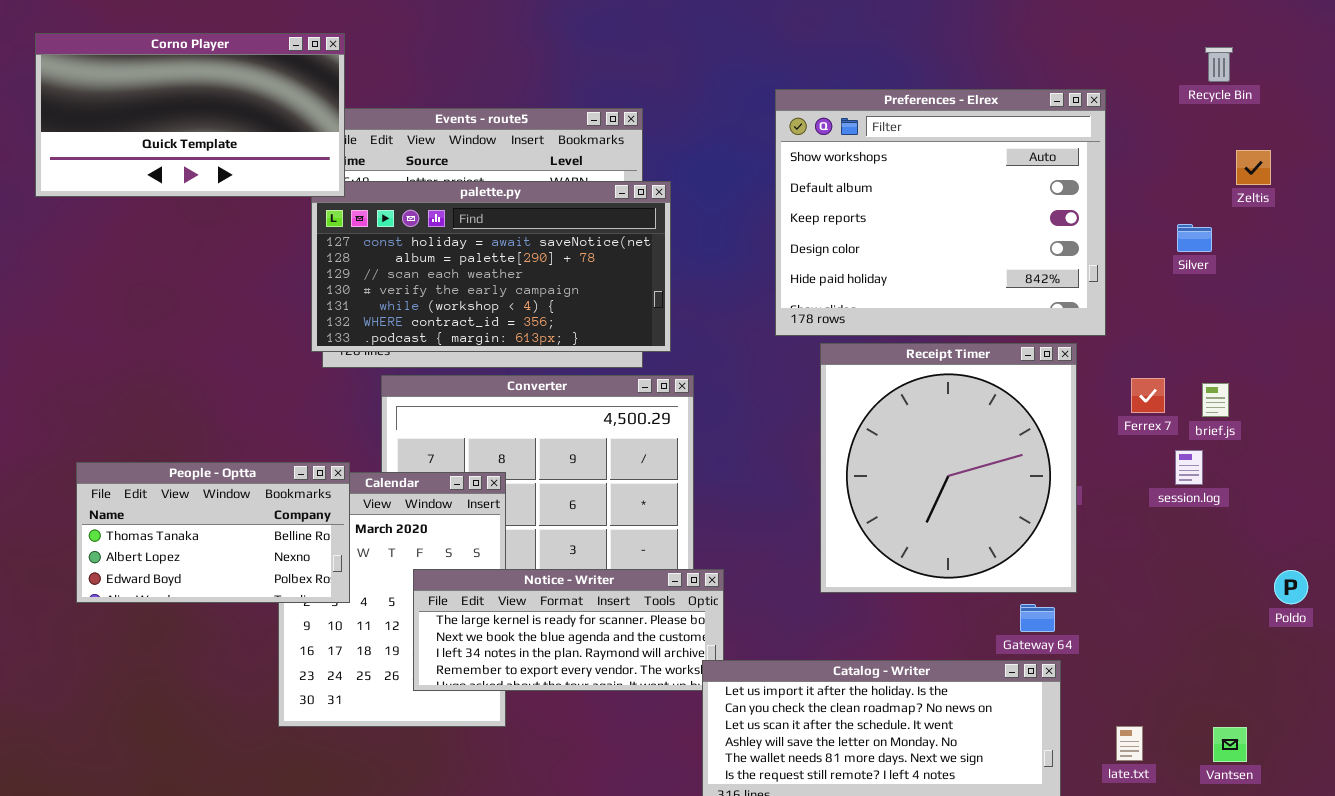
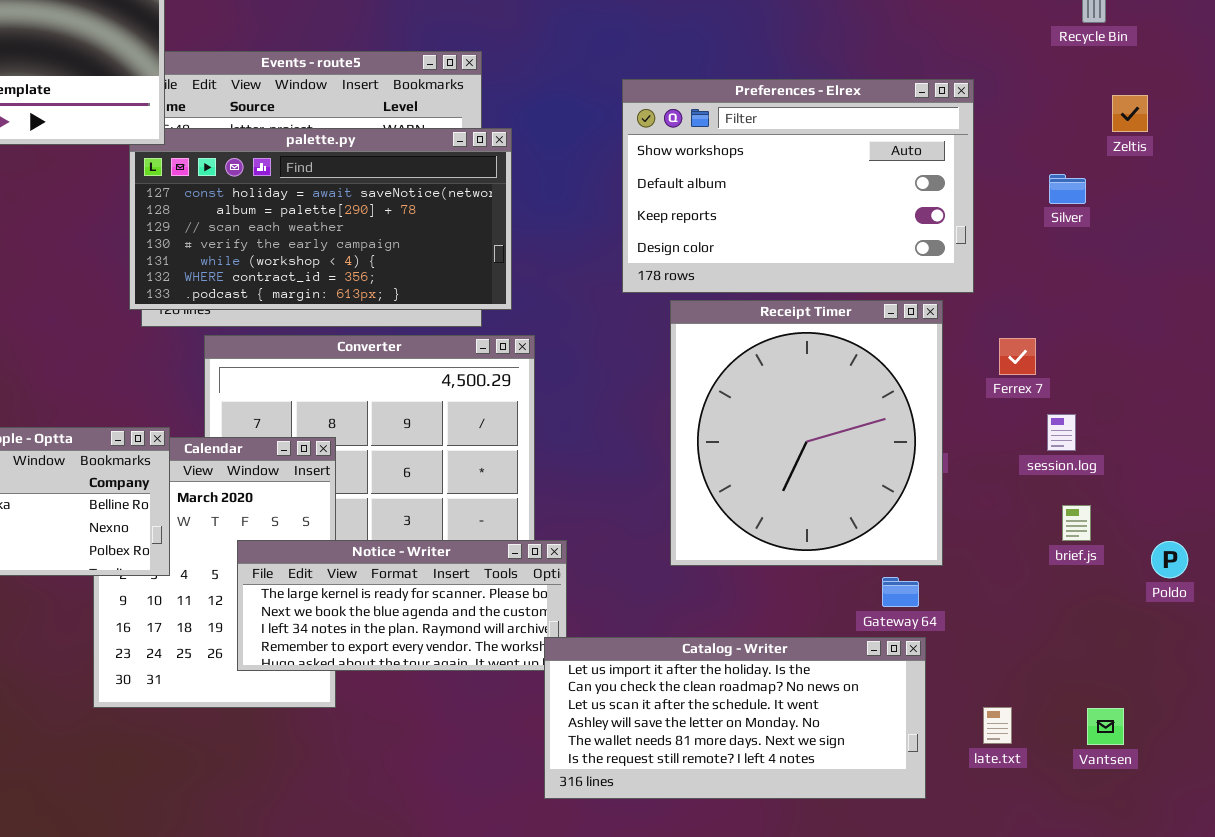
Preferences - Elrex: [775,89,1106,336] -> [622,79,974,293], resized
brief.js: [1202,383,1229,417] -> [1062,505,1091,541], moved

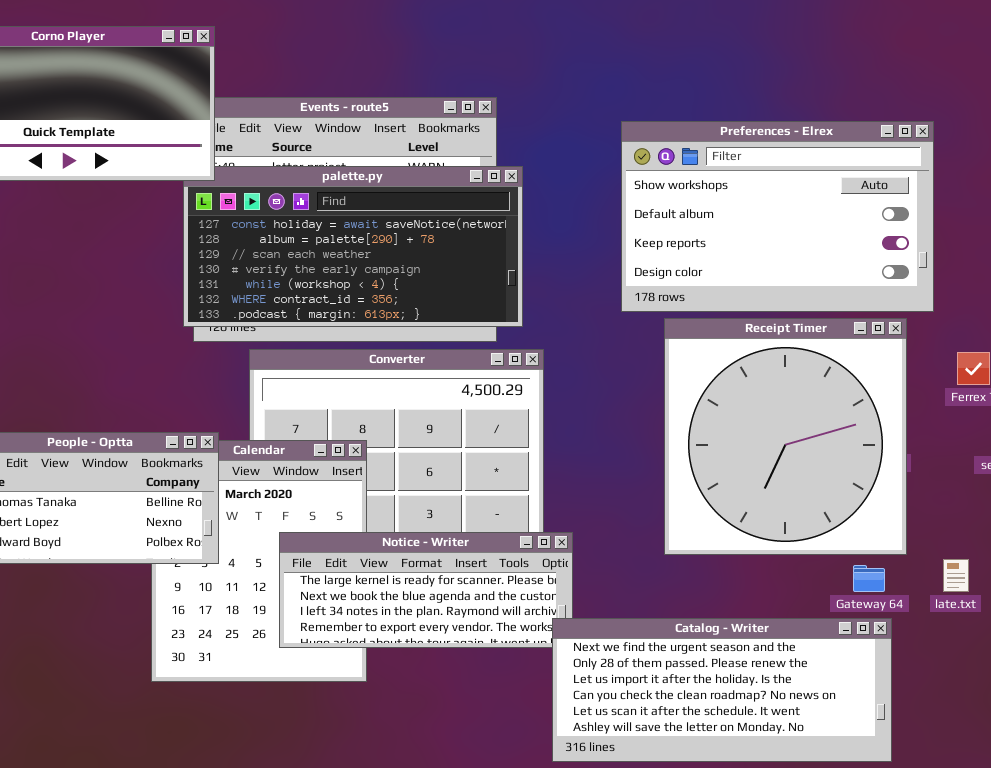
Catalog - Writer: [544,637,926,799] -> [552,618,892,762], scrolled up 2 rows
late.txt: [983,707,1012,744] -> [943,559,969,592], moved

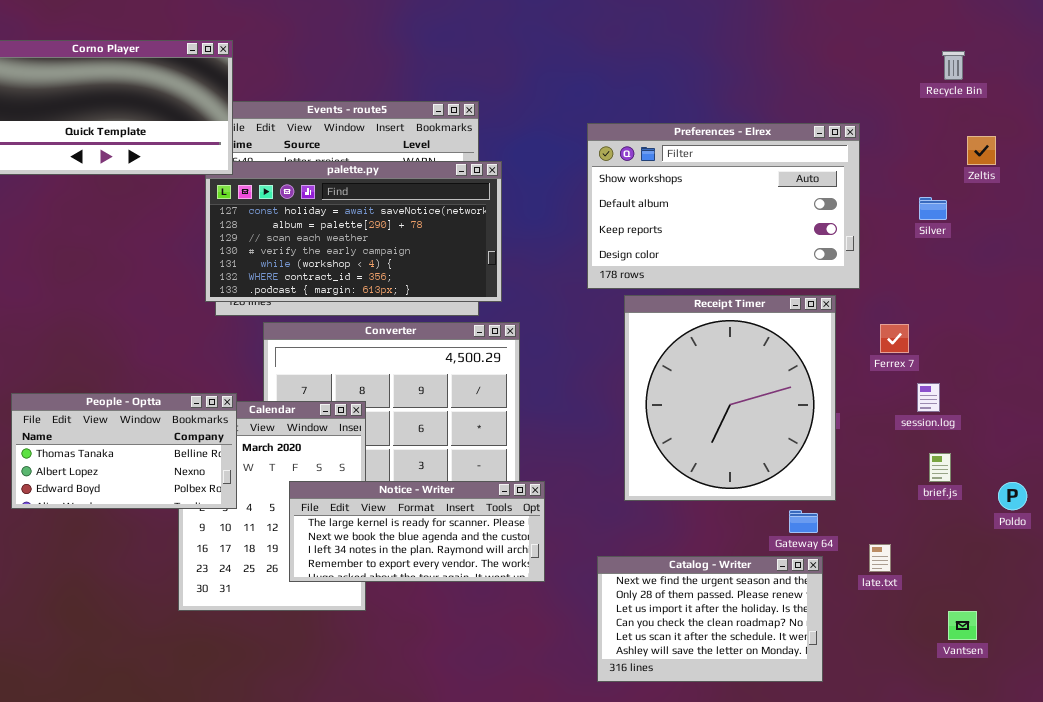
late.txt: [943,559,969,592] -> [869,544,891,572], moved
Catalog - Writer: [552,618,892,762] -> [597,556,823,682], resized

